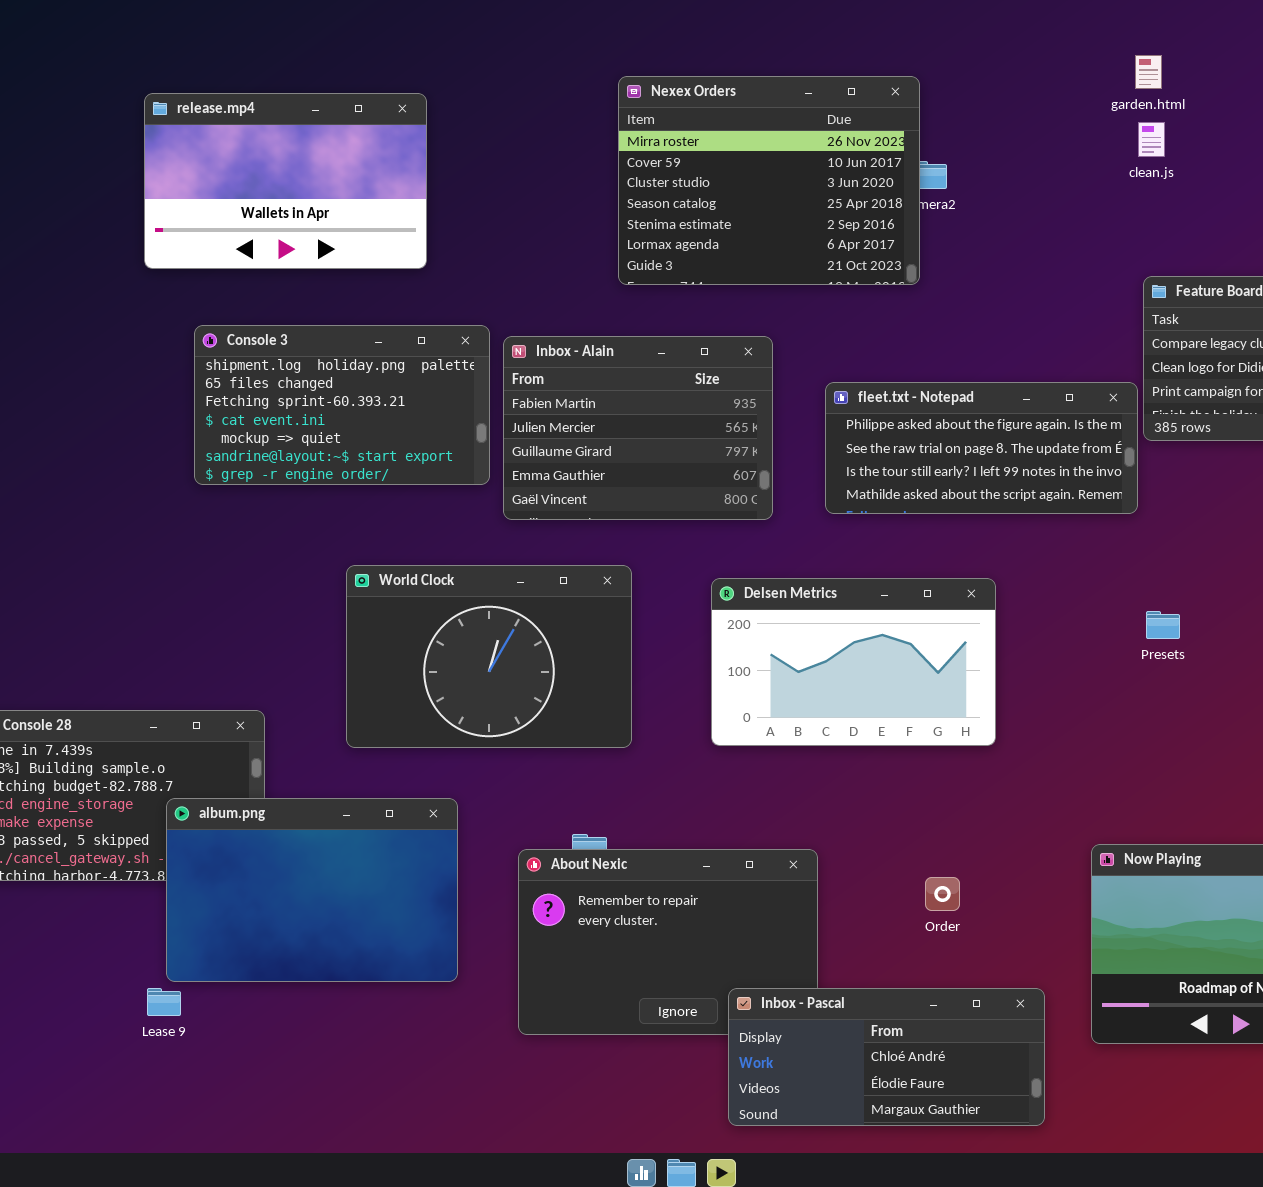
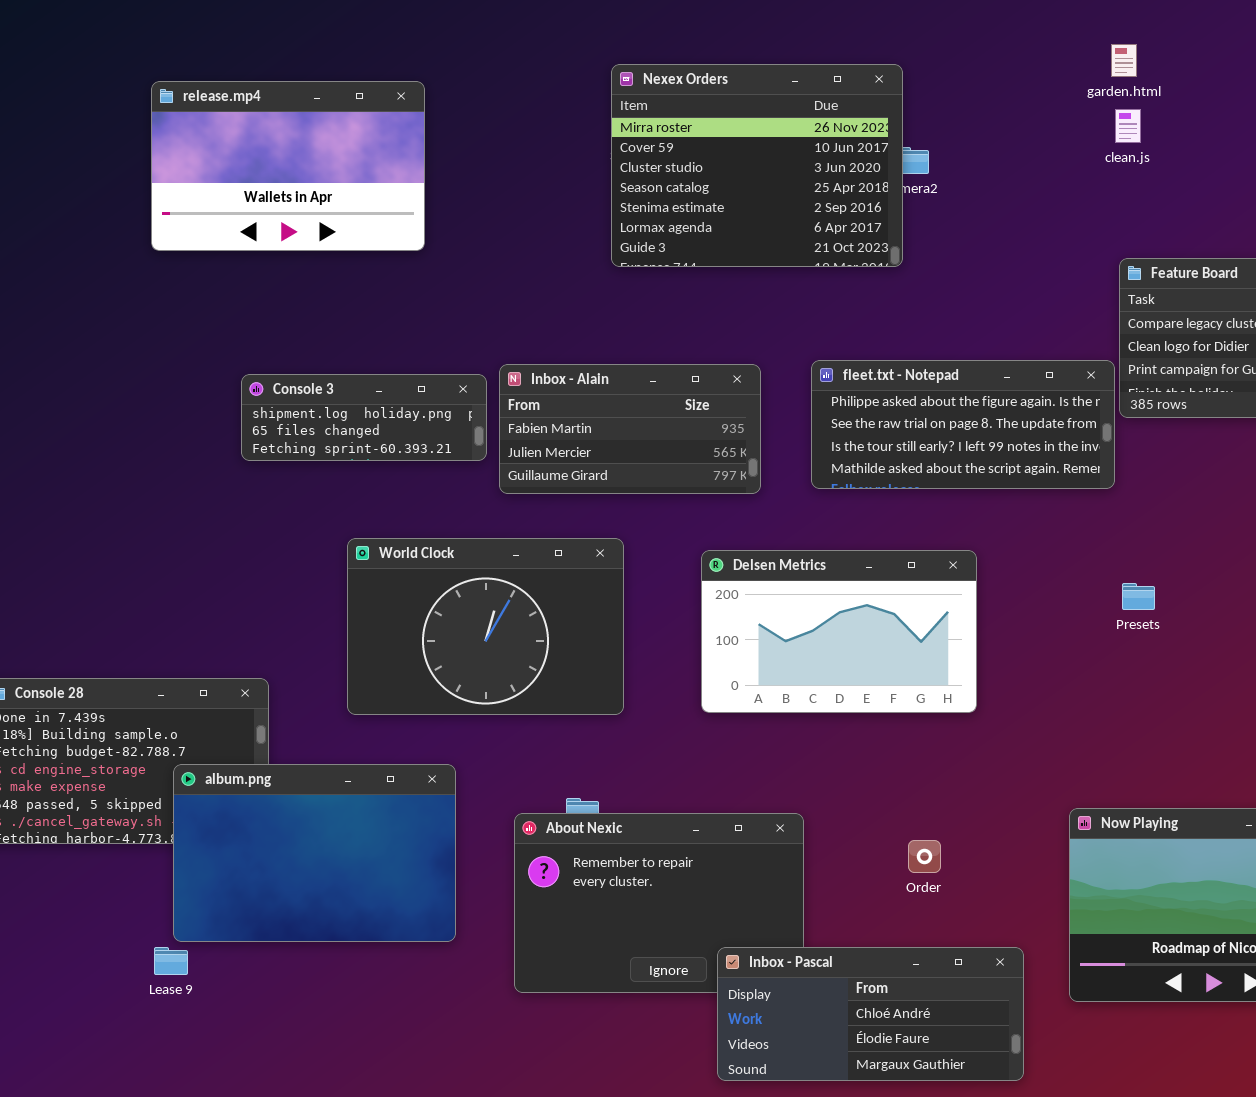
Console 3: [194,325,490,485] -> [241,374,487,461], resized
Inbox - Alain: [503,336,773,520] -> [499,364,761,494], resized

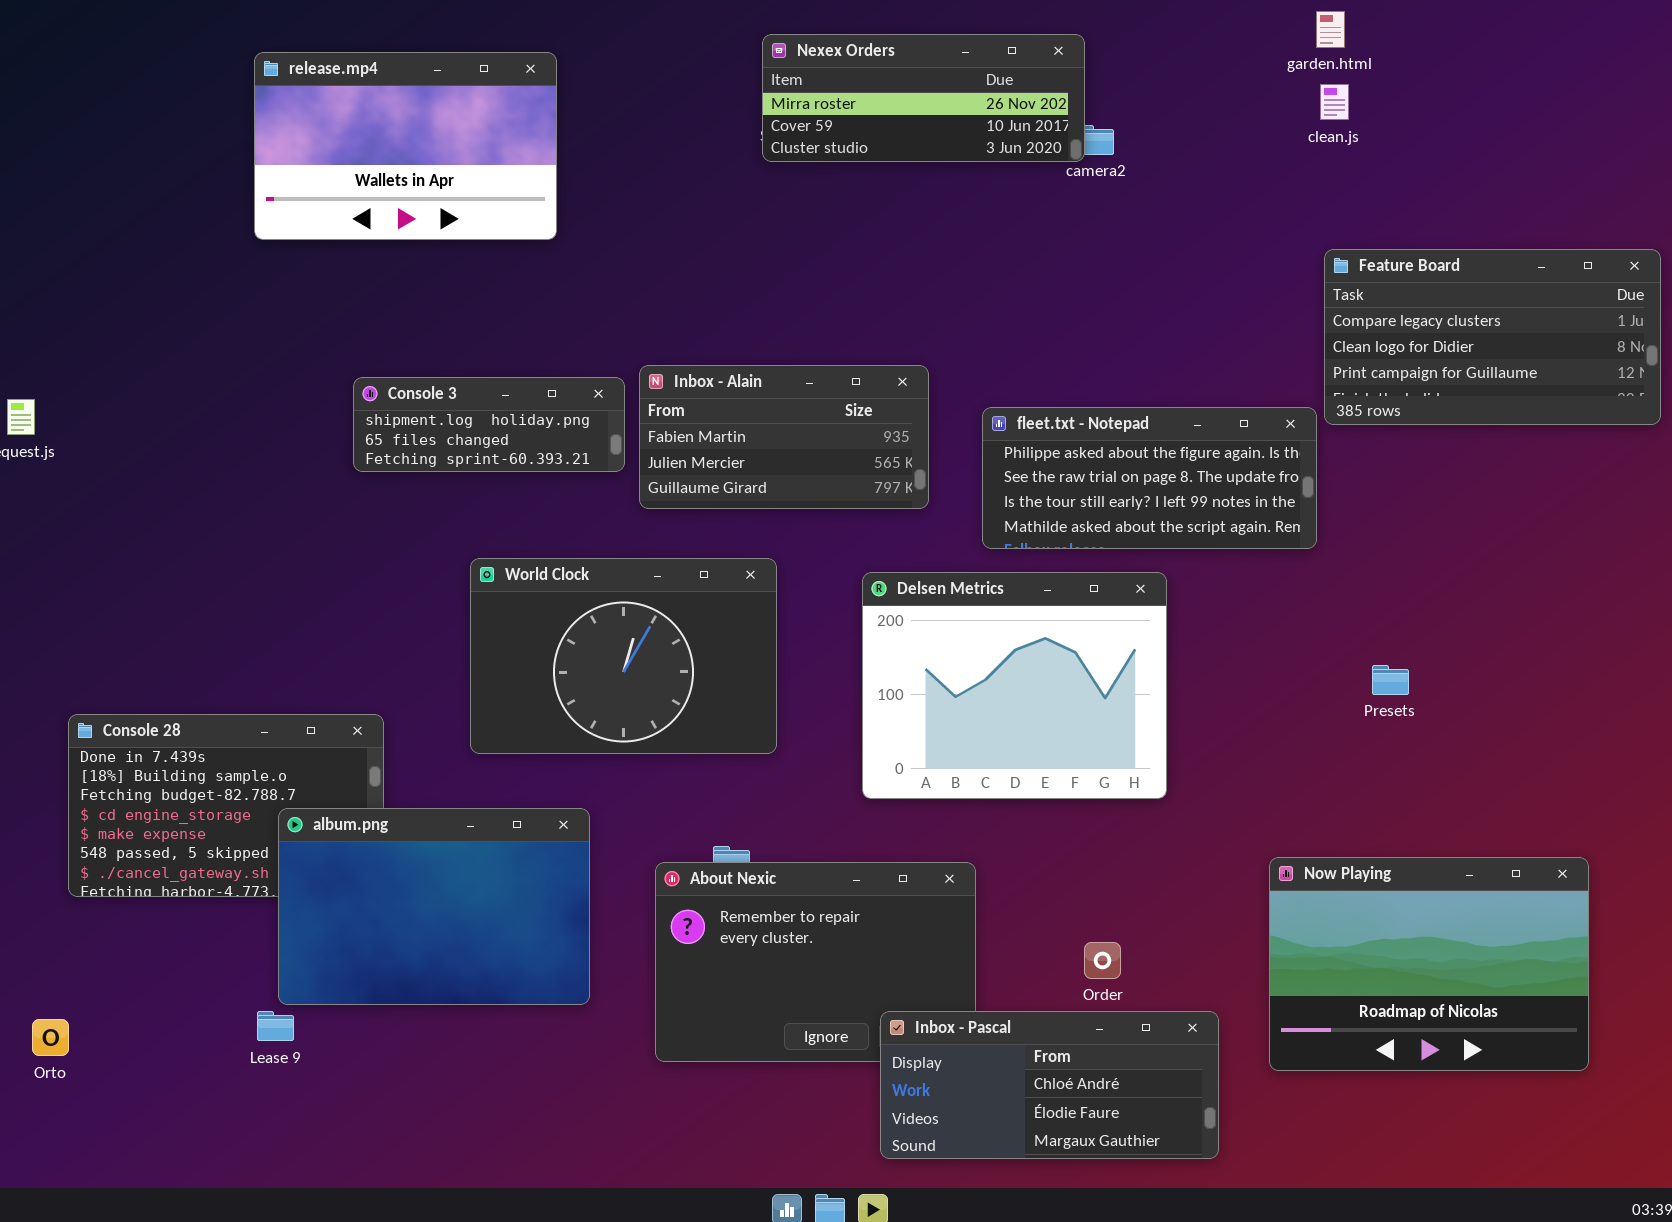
Nexex Orders: [611,64,903,267] -> [762,34,1085,162], resized
fleet.txt - Notepad: [811,360,1115,489] -> [982,407,1317,549], moved
Delsen Metrics: [701,550,977,713] -> [862,572,1167,799], resized
Presets: [1122,583,1155,610] -> [1372,665,1409,695], moved
Order: [908,840,941,873] -> [1084,942,1121,979], moved

